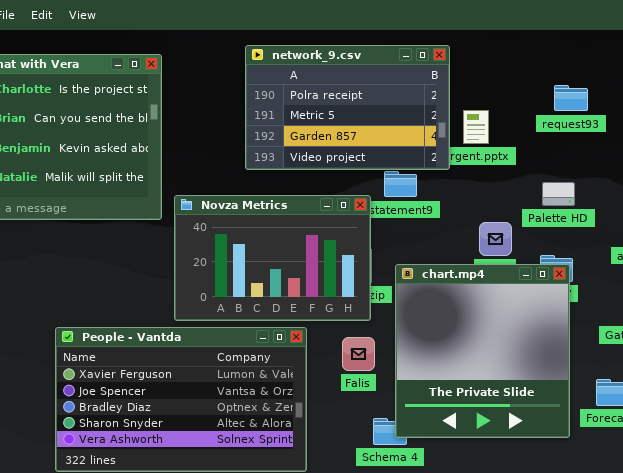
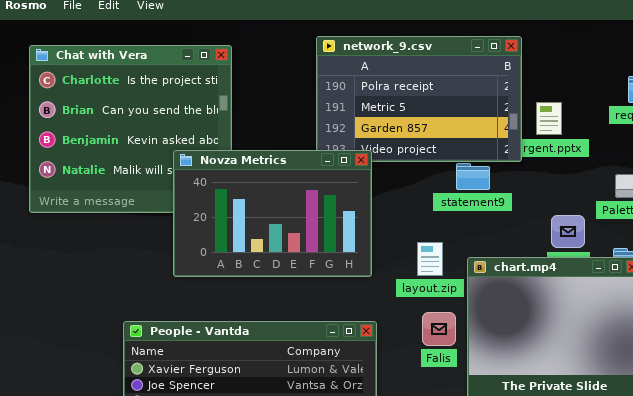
Novza Metrics: [174,195,371,321] -> [173,150,372,277], moved
Falis: [342,337,375,371] -> [422,312,456,346], moved

